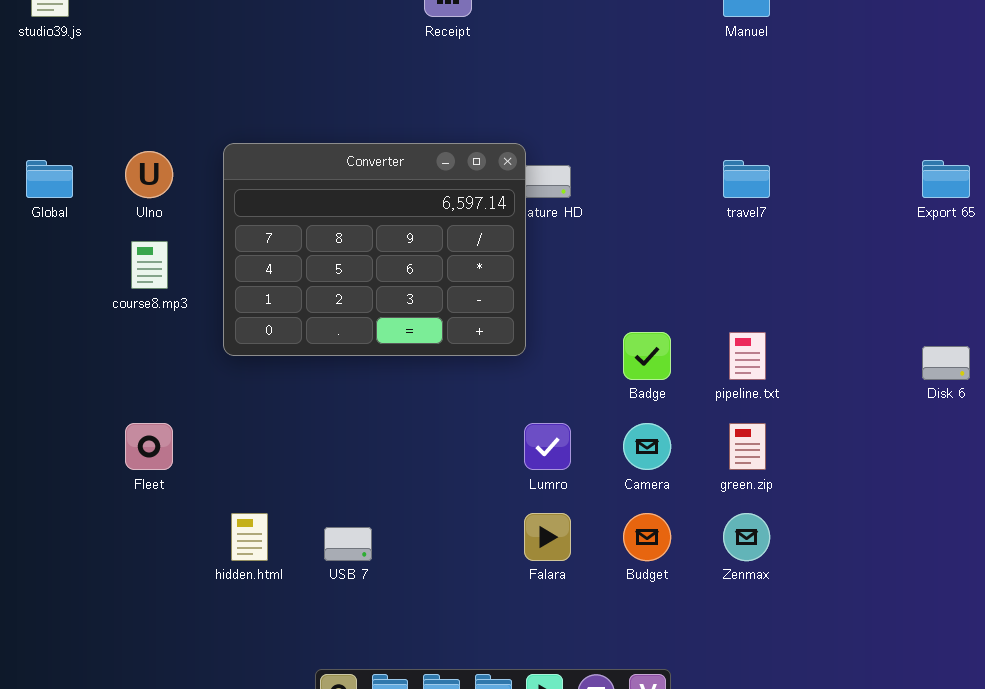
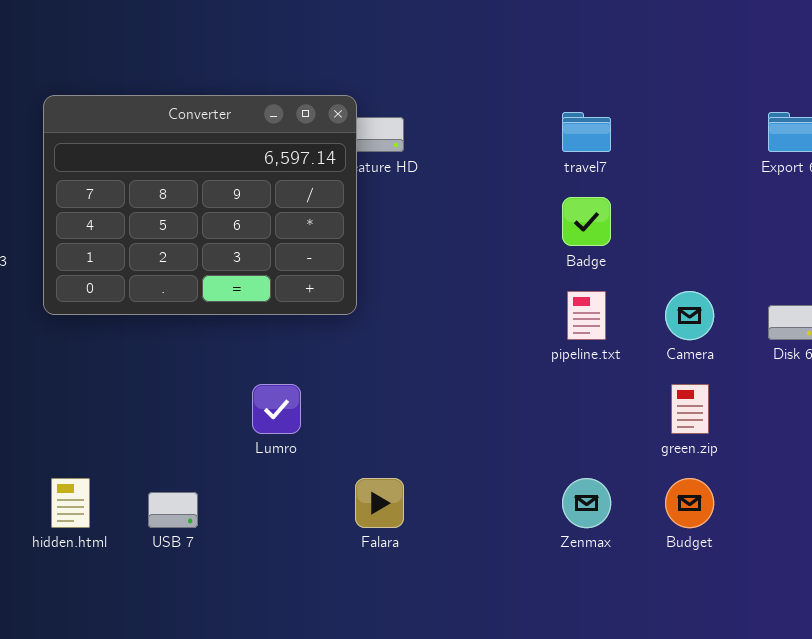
Badge: [623,332,671,380] -> [562,197,611,246], moved
Lumro: [524,423,571,470] -> [252,384,301,434], moved
Camera: [623,423,671,470] -> [665,291,714,340], moved
green.zip: [729,423,766,470] -> [671,384,709,434], moved
Budget: [623,513,671,561] -> [665,478,714,528], moved

